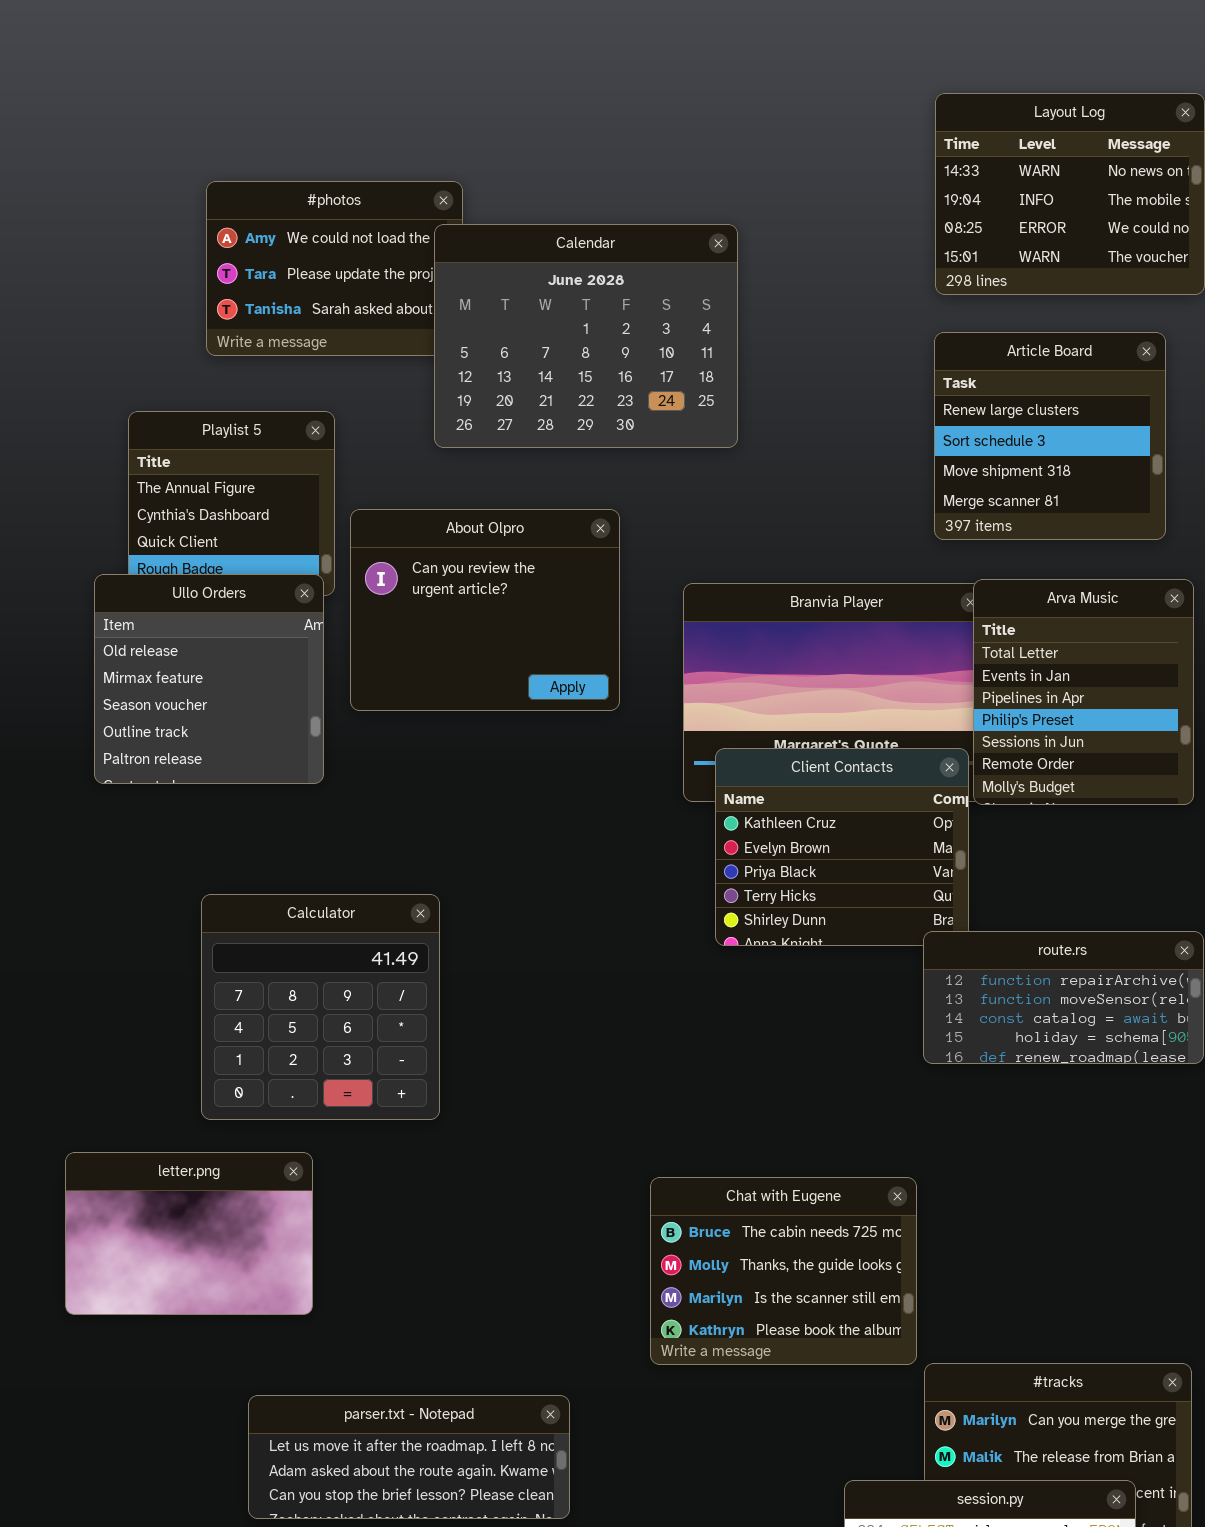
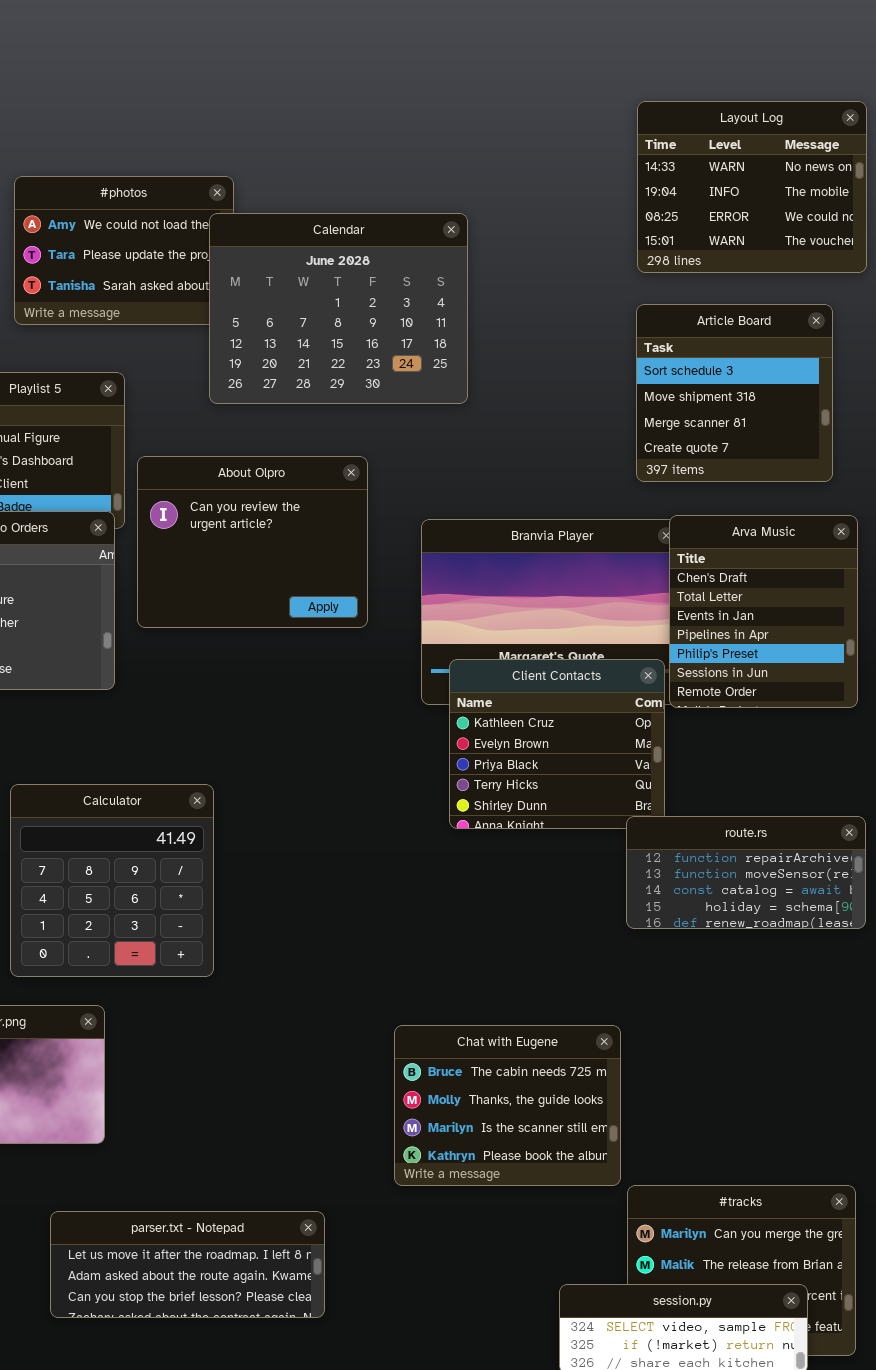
Article Board: [934,332,1166,540] -> [636,304,833,482], scrolled down 1 row
Arva Music: [973,579,1194,805] -> [669,515,858,708], scrolled up 1 row

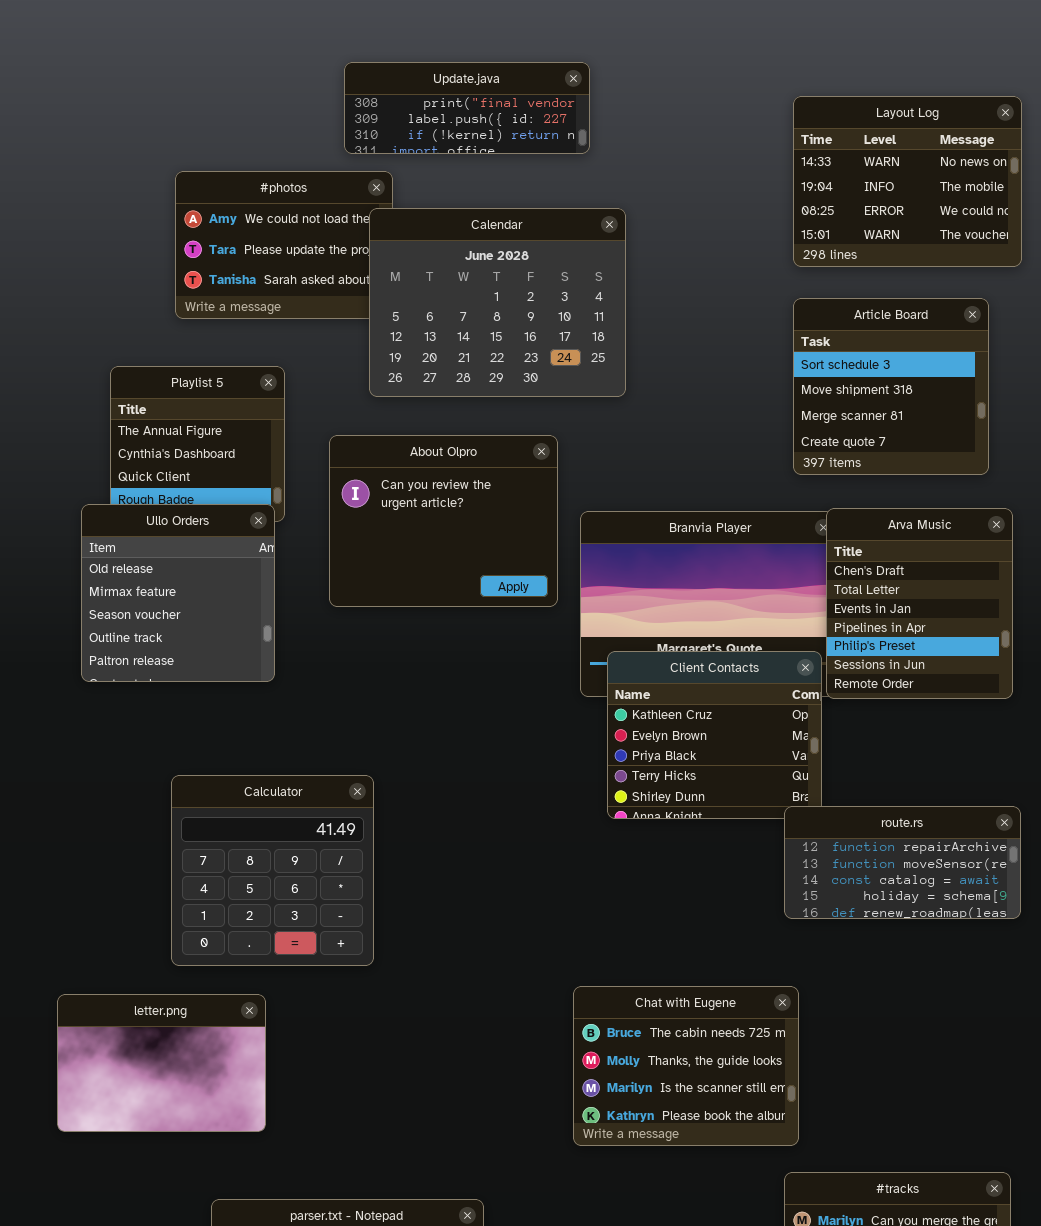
Update.java: none -> [344,62,590,154], opened
About Olpro: [137,456,368,628] -> [329,435,558,607], moved
Chat with Eugene: [394,1025,621,1186] -> [573,986,799,1146], moved

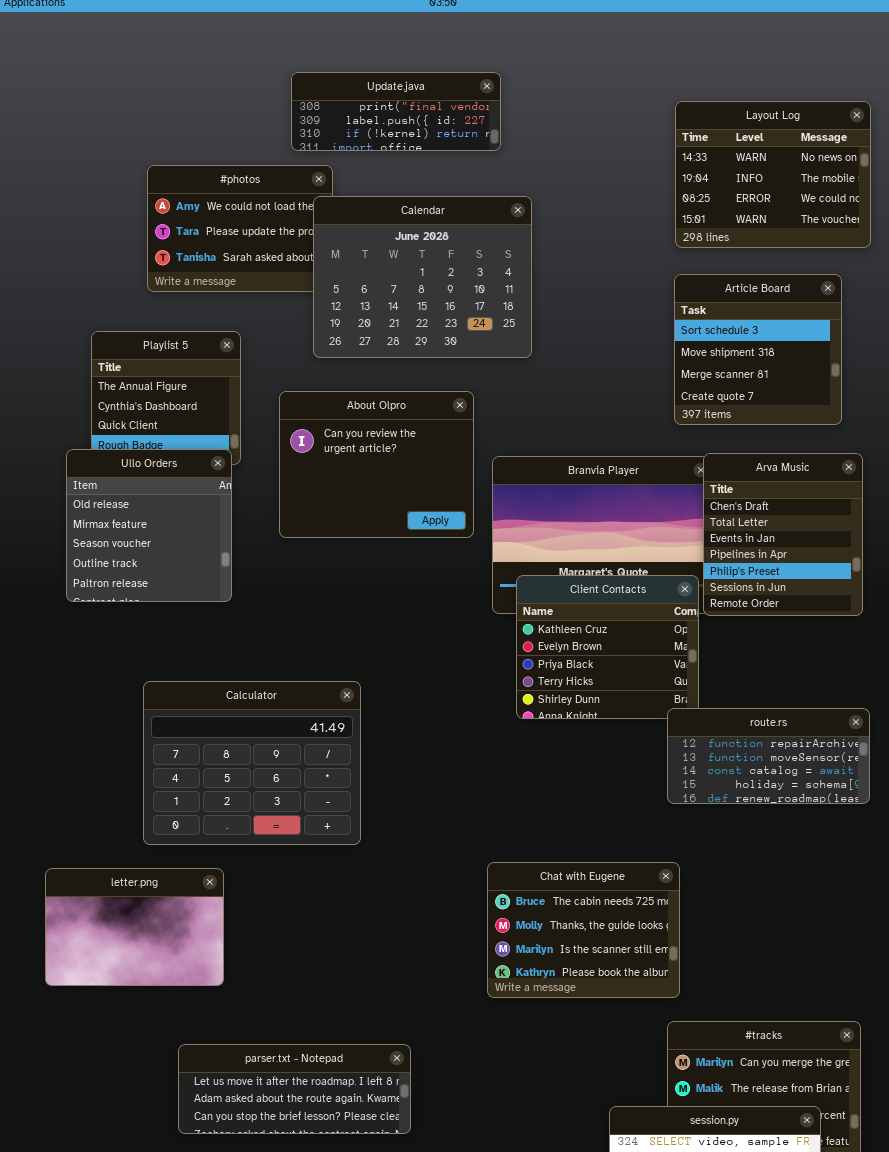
Calculator: [171,775,374,966] -> [143,681,361,845], resized

